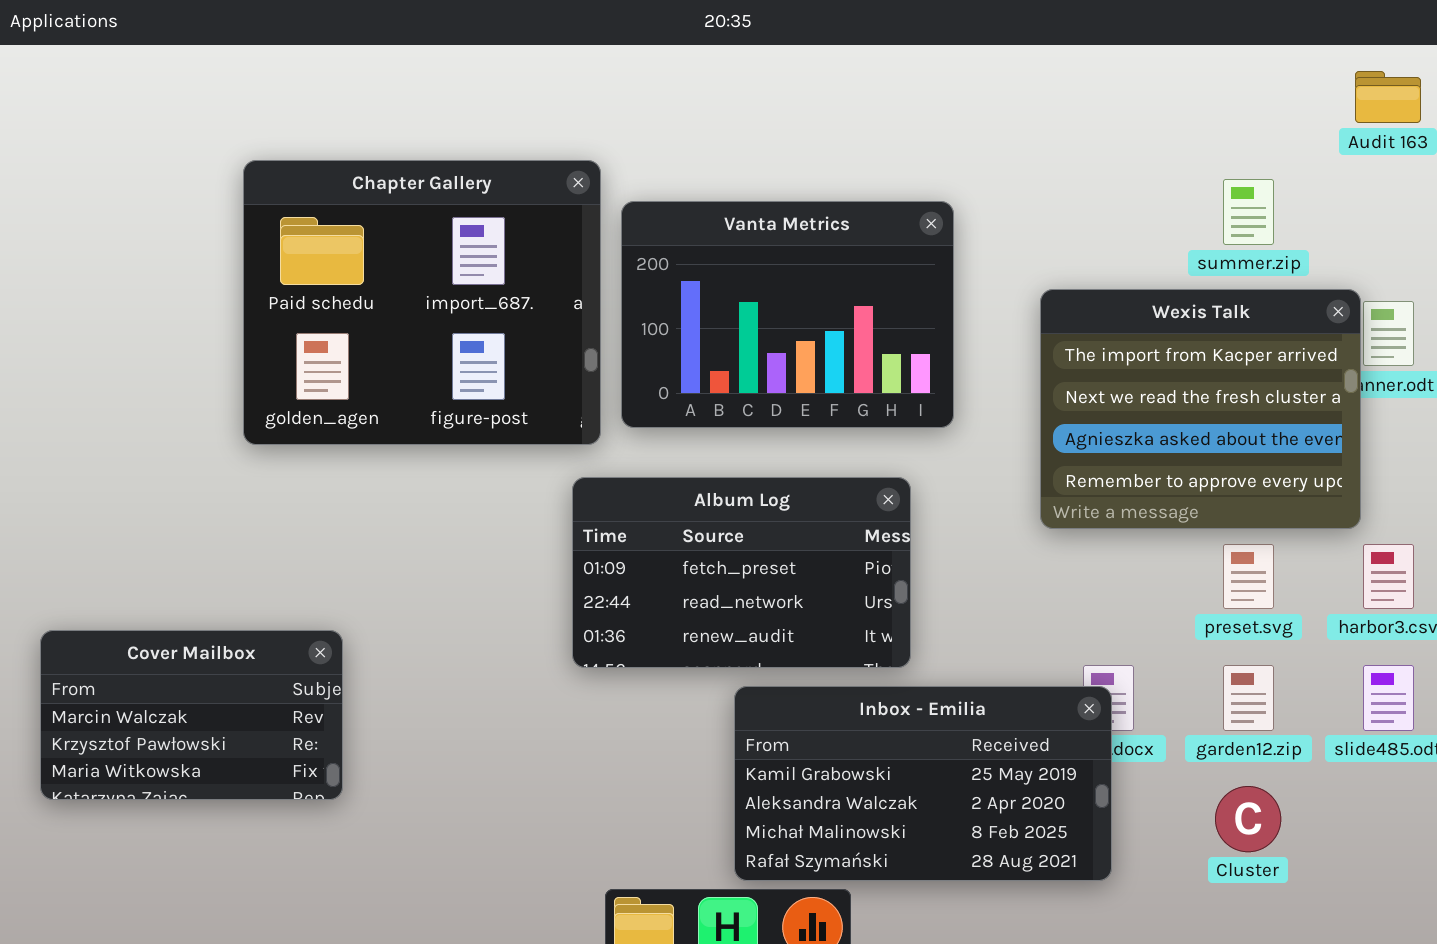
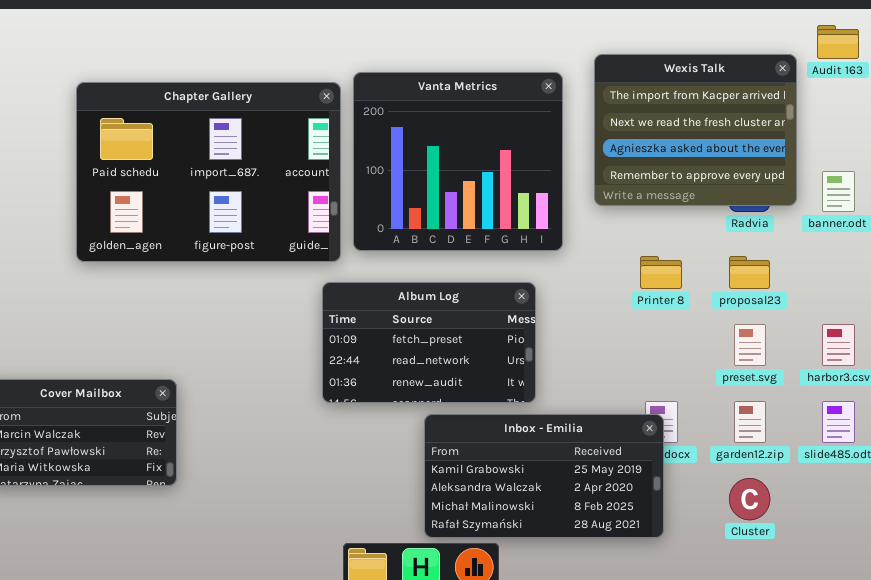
Chapter Gallery: [243,160,601,445] -> [76,82,341,262], resized
Vanta Metrics: [621,201,954,428] -> [353,72,563,251], resized
Wexis Talk: [1040,289,1361,529] -> [594,54,797,206], moved

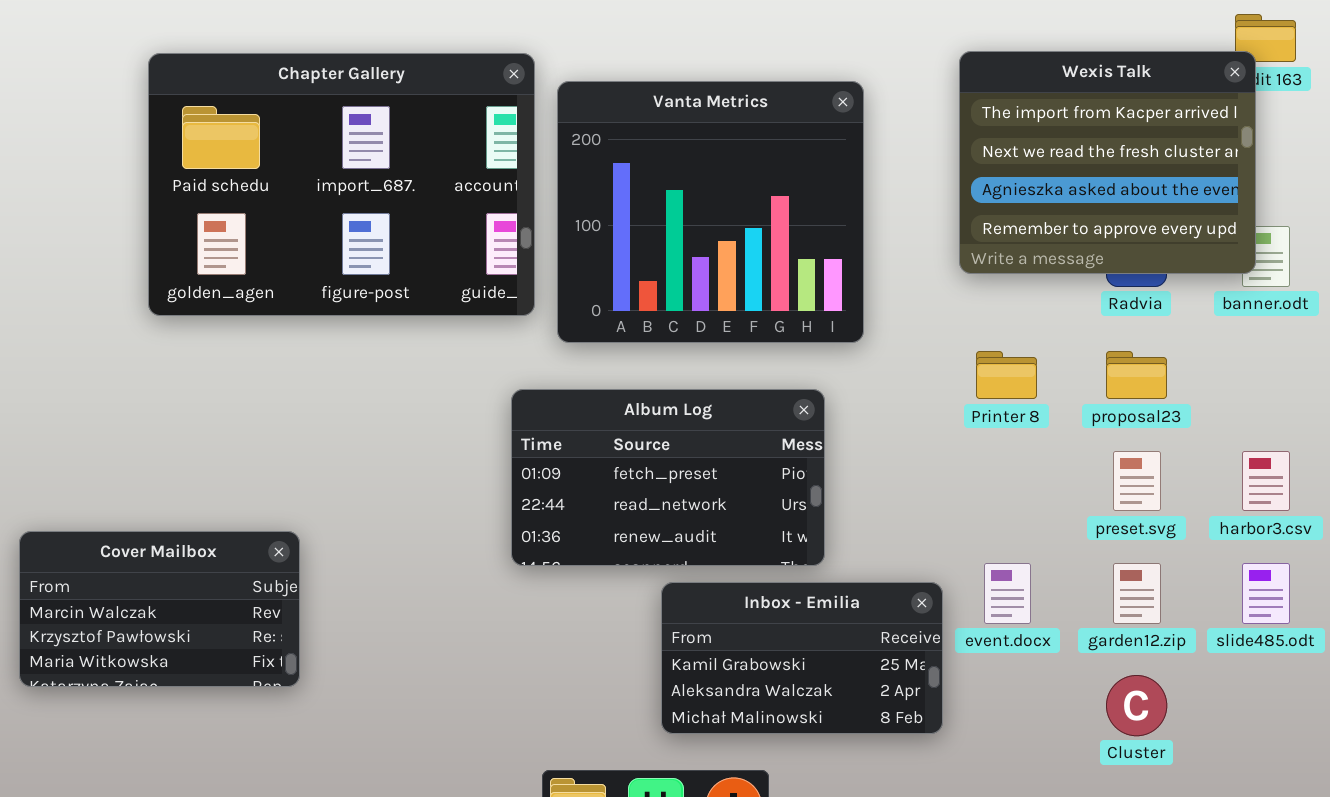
Wexis Talk: [594,54,797,206] -> [959,51,1256,274], moved
Chapter Gallery: [76,82,341,262] -> [148,53,535,316], moved
Inbox - Emilia: [424,414,664,538] -> [661,582,943,734], resized

